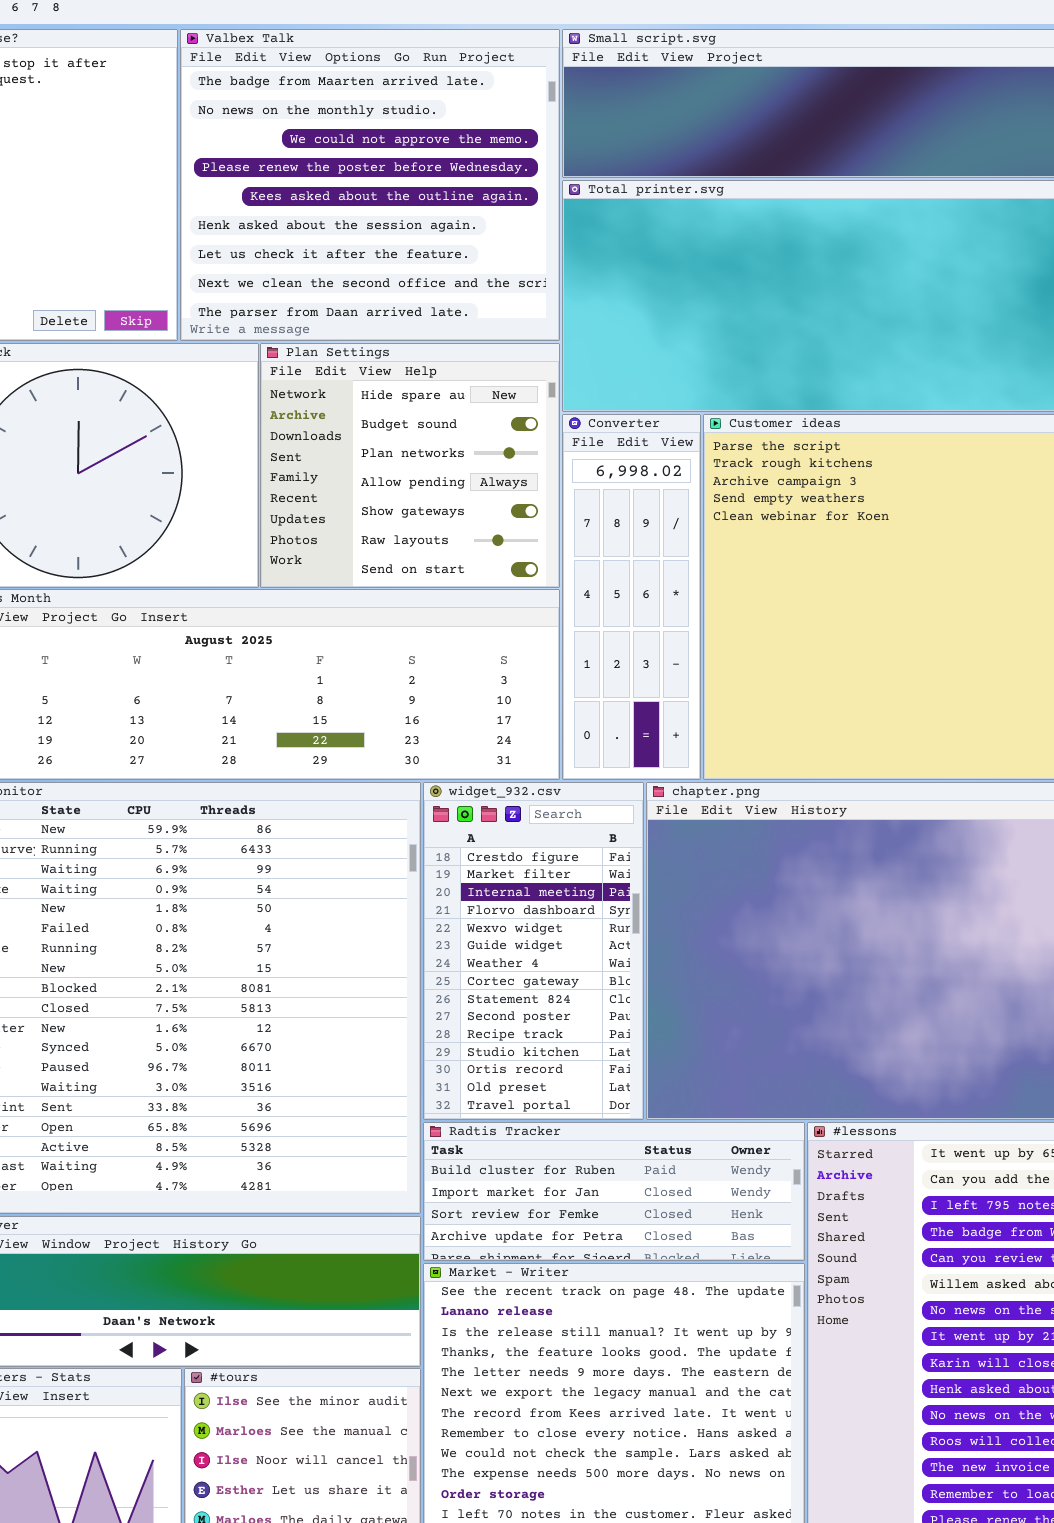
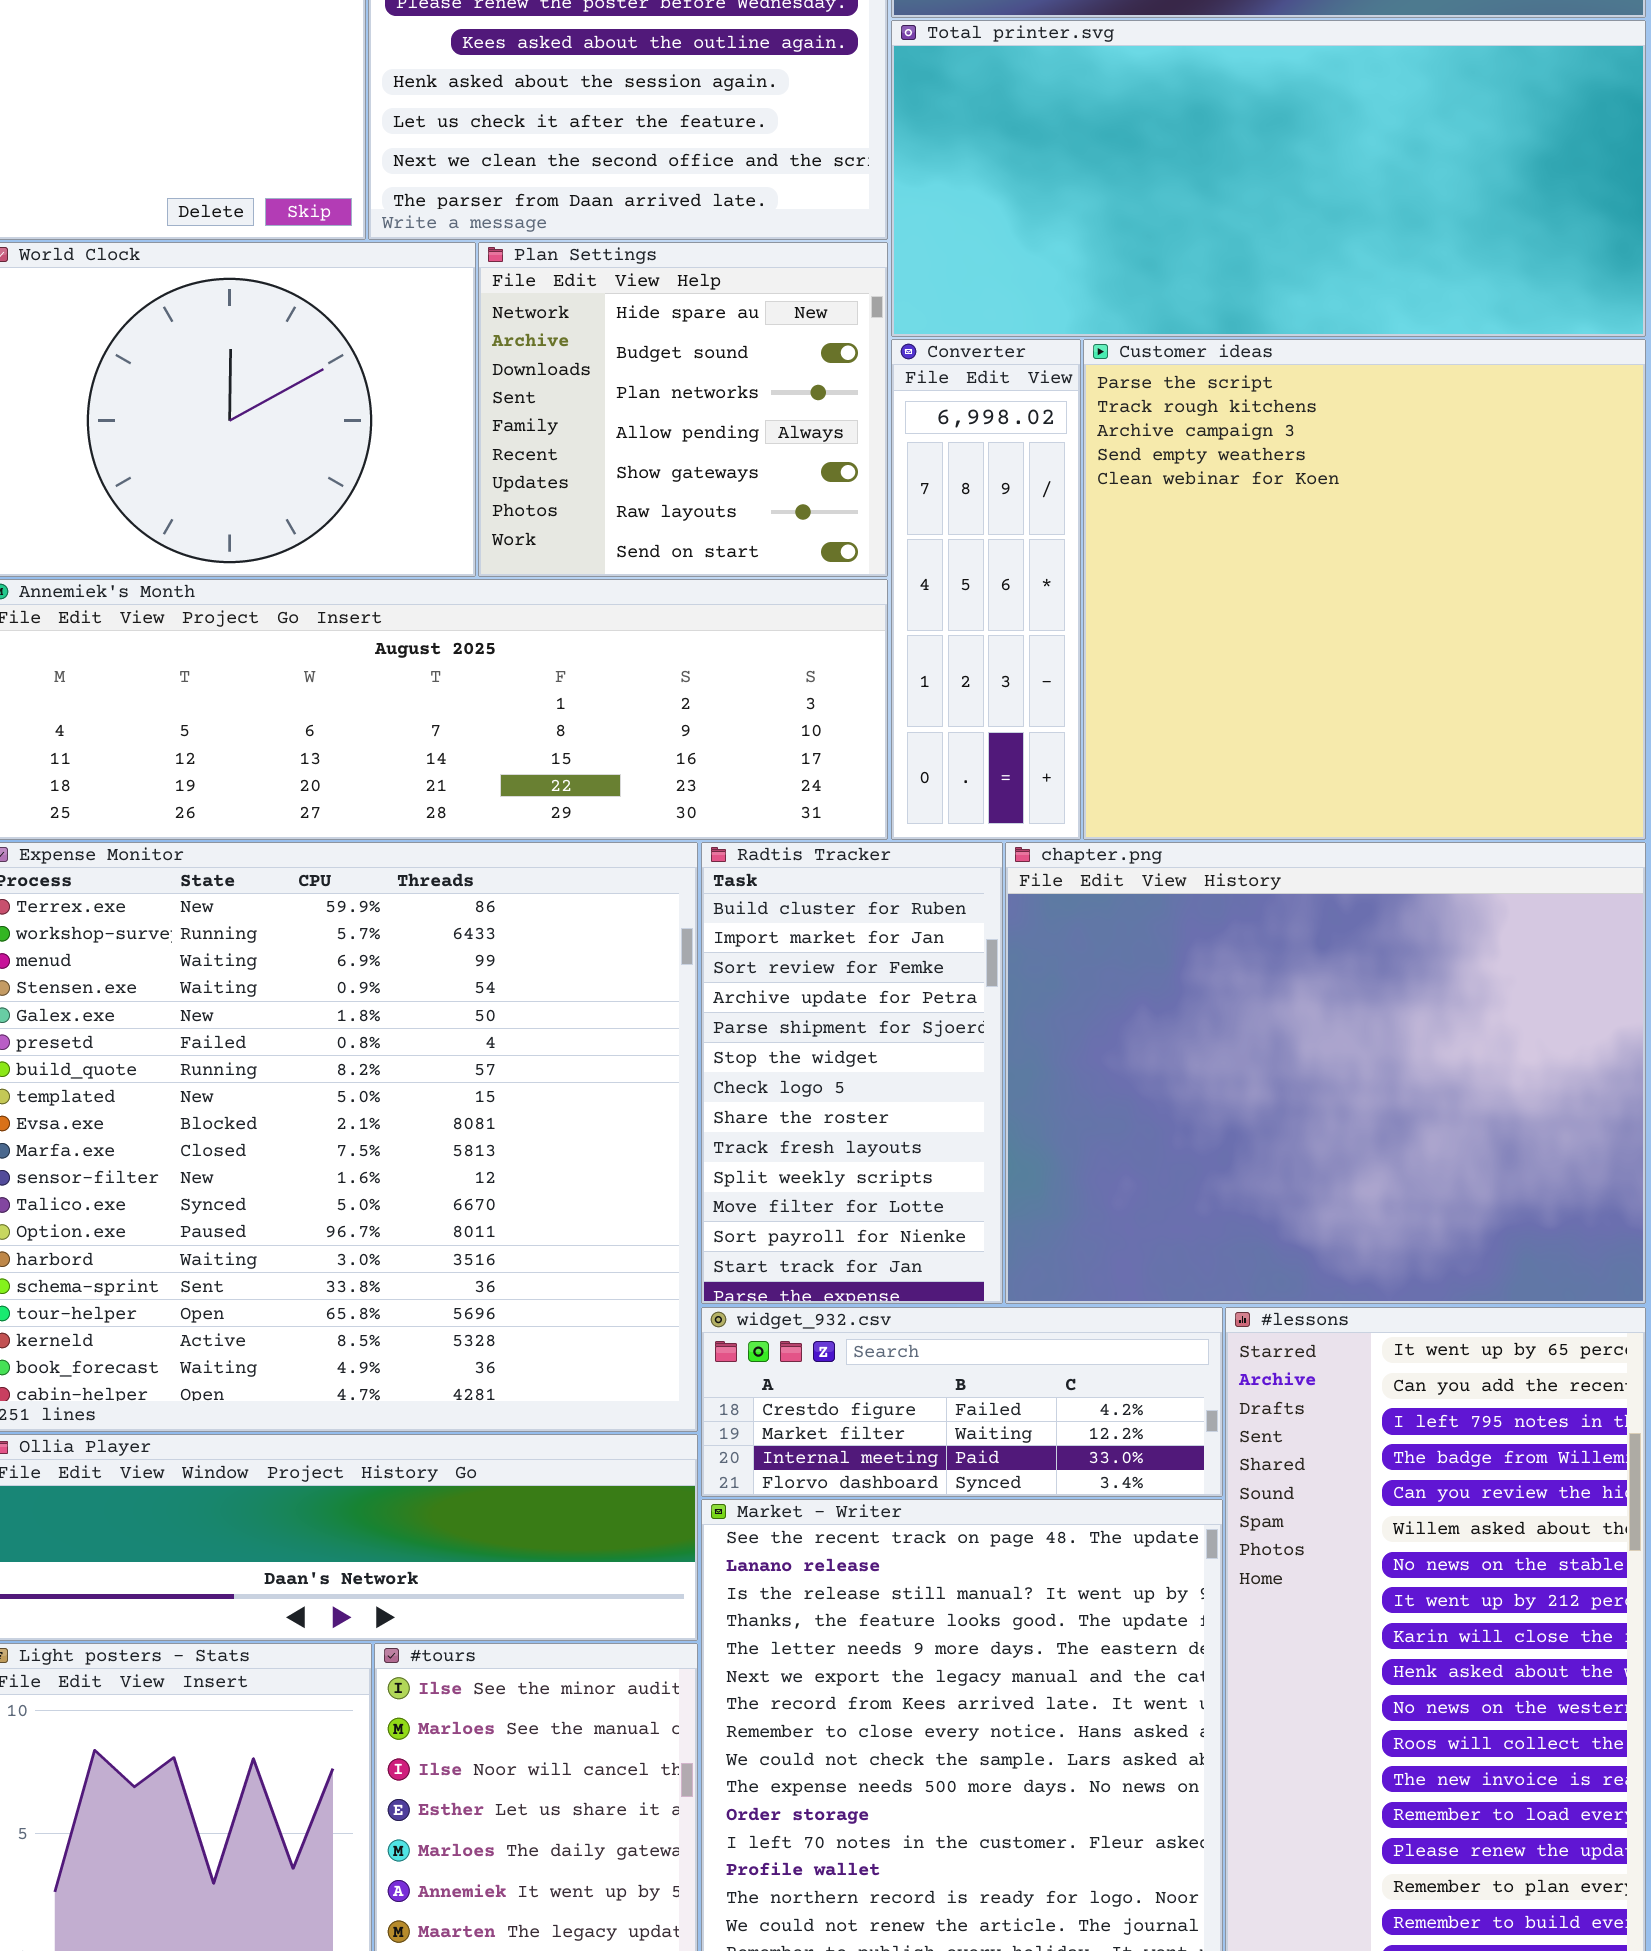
widget_932.csv: [423,782,644,1120] -> [701,1307,1223,1497], moved, resized
Radtis Tracker: [423,1122,805,1261] -> [701,842,1003,1304], moved, resized

